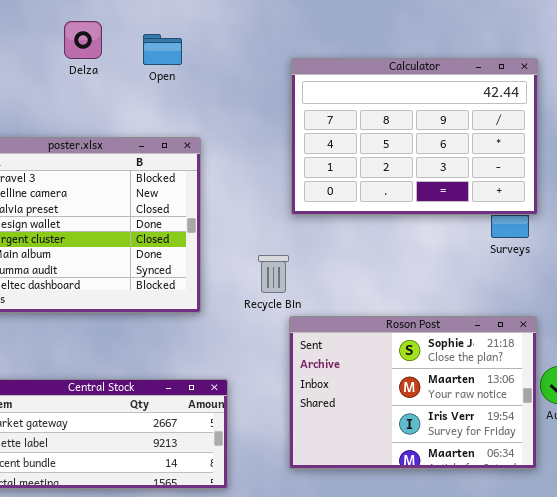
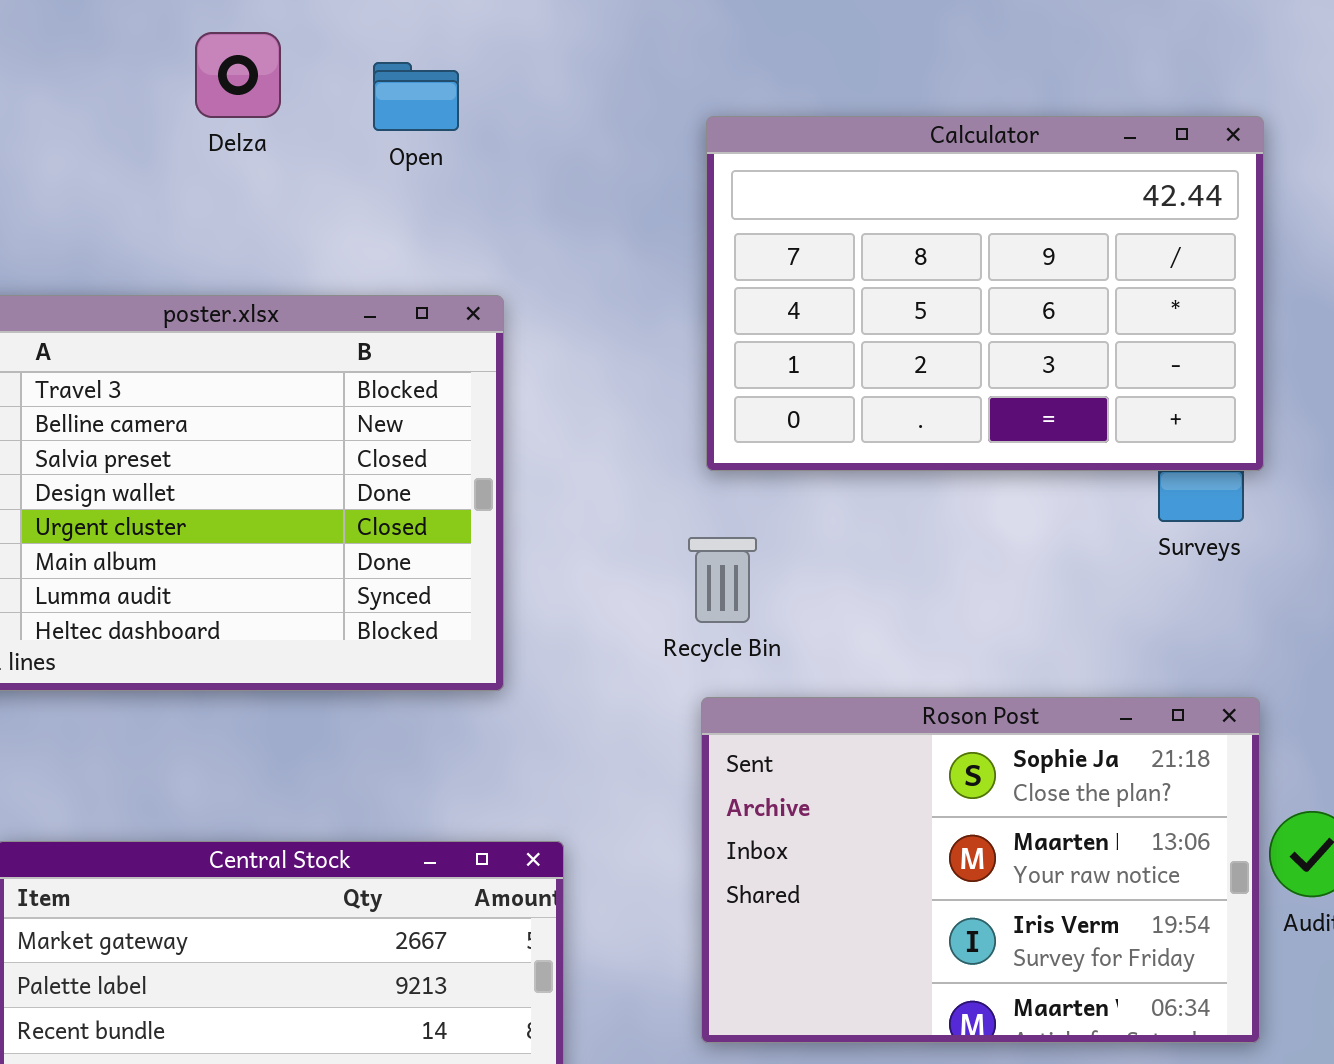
Recycle Bin: [258,255,289,293] -> [688,537,757,623], moved

